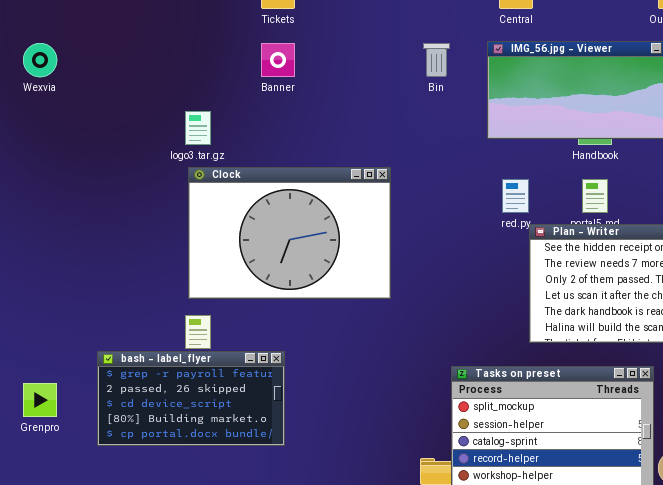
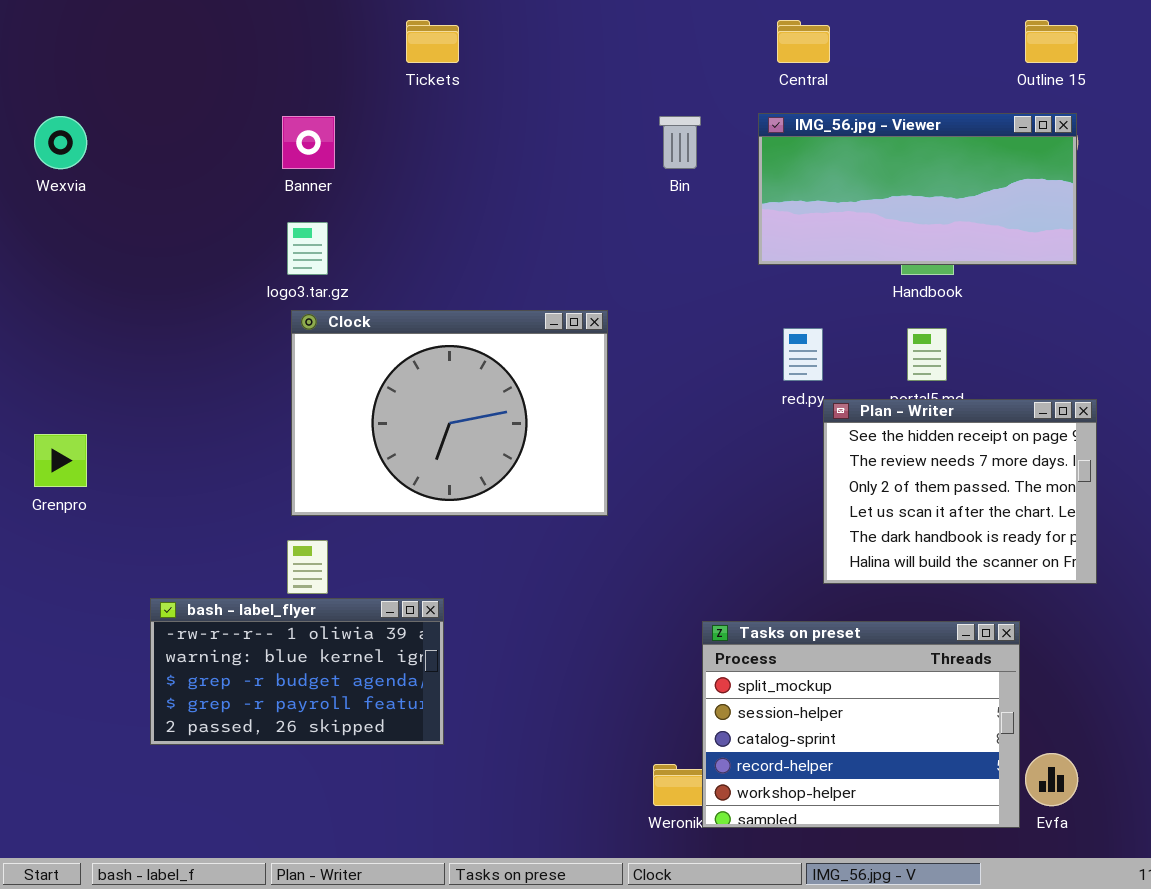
Banner: [261,43,295,77] -> [282,116,335,169], moved
bash - label_flyer: [97,351,285,446] -> [150,598,444,745], scrolled up 3 rows
Grenpro: [23,383,57,417] -> [34,434,87,487], moved

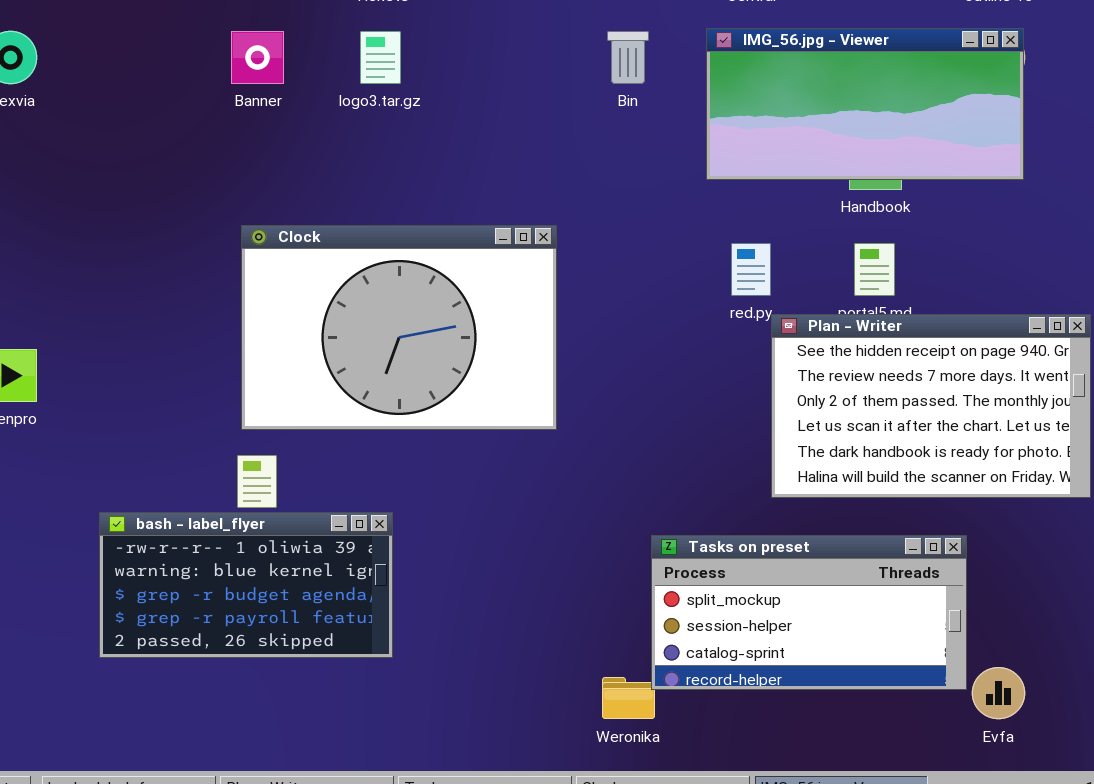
logo3.tar.gz: [287,222,328,275] -> [360,31,401,84], moved
Plan - Writer: [823,399,1097,584] -> [771,314,1091,498], resized
Tasks on preset: [702,621,1020,828] -> [651,535,967,690], resized

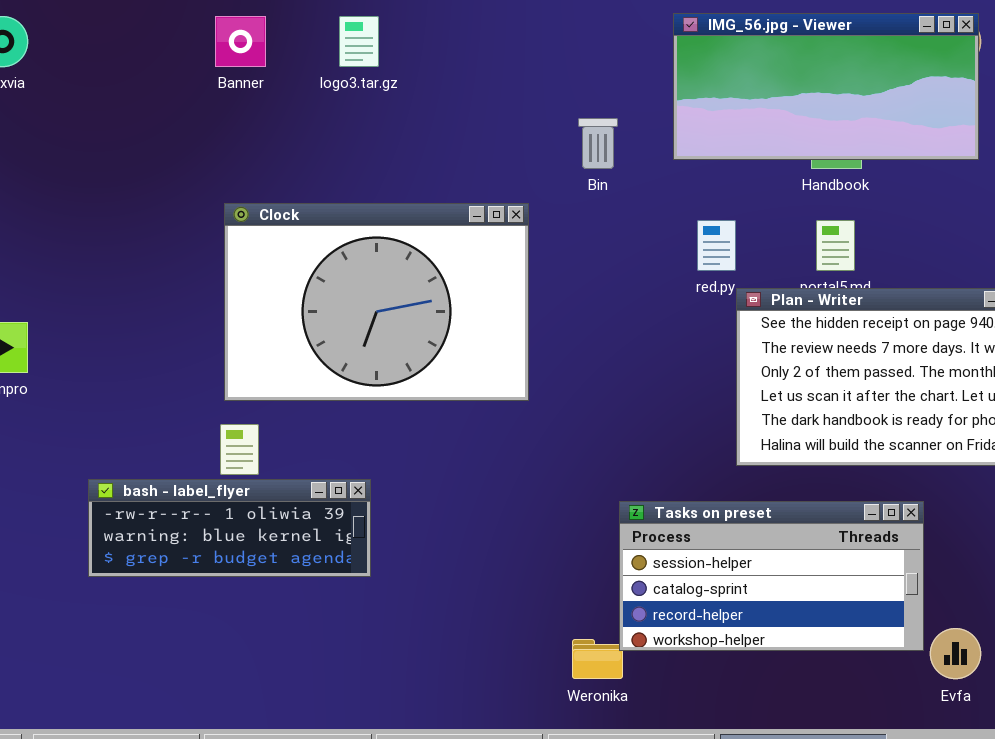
Bin: [607,31,649,84] -> [578,118,618,169], moved
bash - label_flyer: [99,512,393,658] -> [88,479,371,577], resized
Tasks on preset: [651,535,967,690] -> [619,501,924,651], scrolled down 1 row

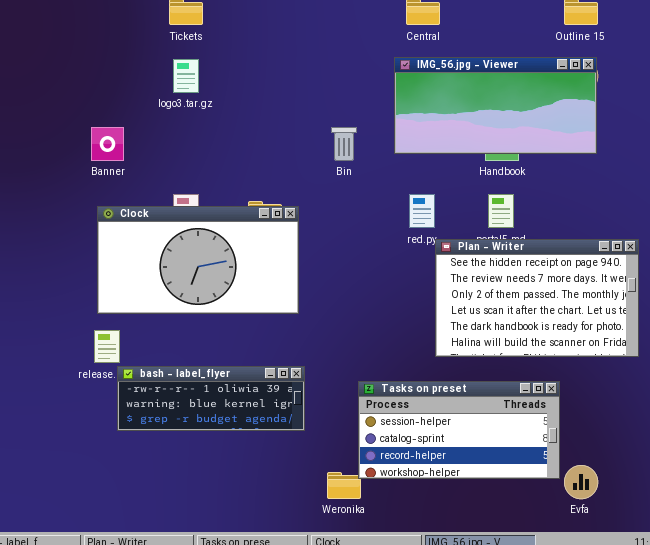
Banner: [215,16,266,67] -> [91,127,124,161], moved
Clock: [224,203,529,401] -> [97,206,299,314], resized
bash - label_flyer: [88,479,371,577] -> [117,366,305,431], moved

